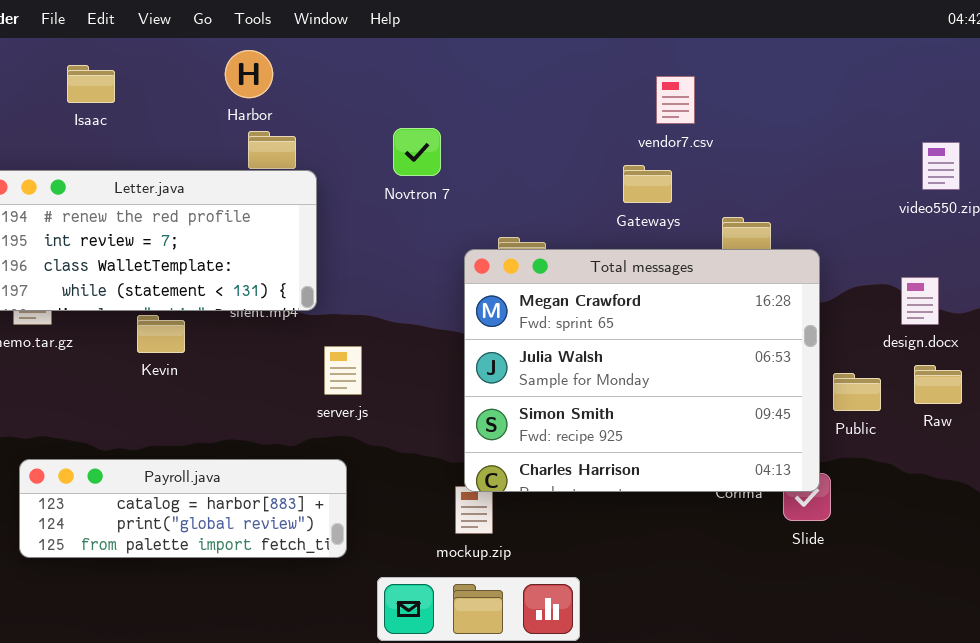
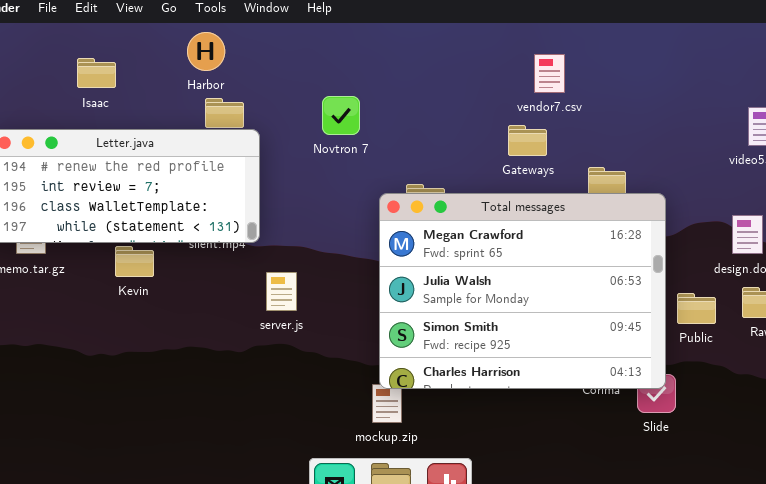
Isaac: [67,65,115,103] -> [77,58,116,88], moved
Payroll.java: [19,459,347,558] -> none, closed

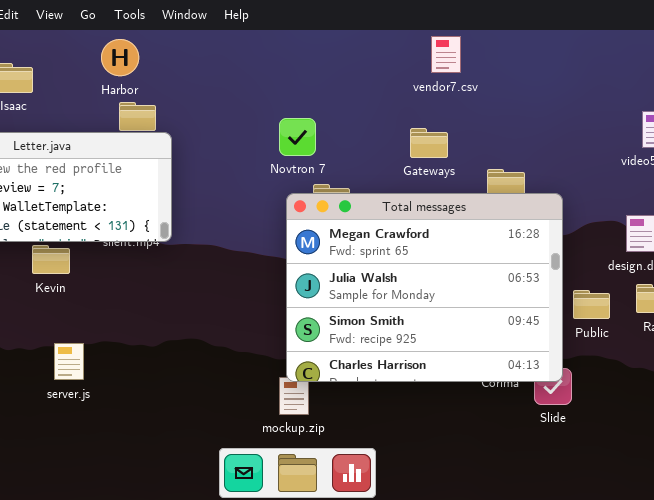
vendor7.csv: [534,54,565,93] -> [431,36,461,73], moved
Novtron 7: [322,96,360,135] -> [279,118,316,156], moved
server.js: [266,272,297,311] -> [54,343,84,380], moved

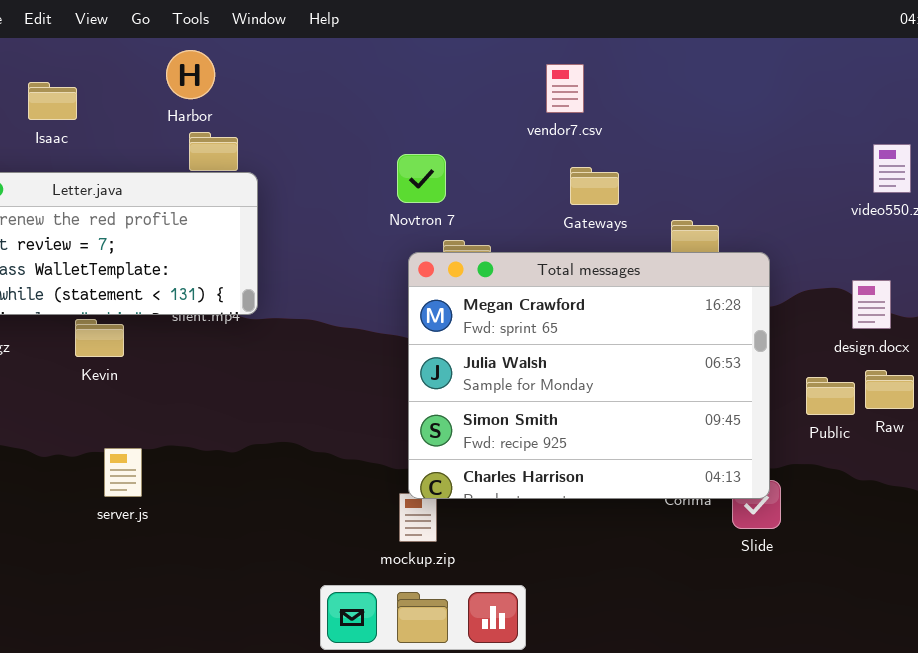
vendor7.csv: [431,36,461,73] -> [546,64,584,113], moved
Public: [573,290,610,319] -> [806,377,855,415], moved

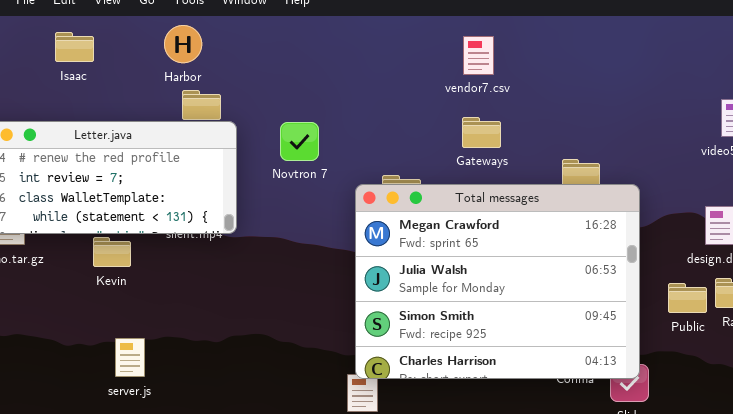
Isaac: [28,82,77,120] -> [55,32,94,62], moved
Novtron 7: [397,154,446,203] -> [280,122,319,161], moved
Gateways: [570,167,619,205] -> [462,117,501,148], moved

